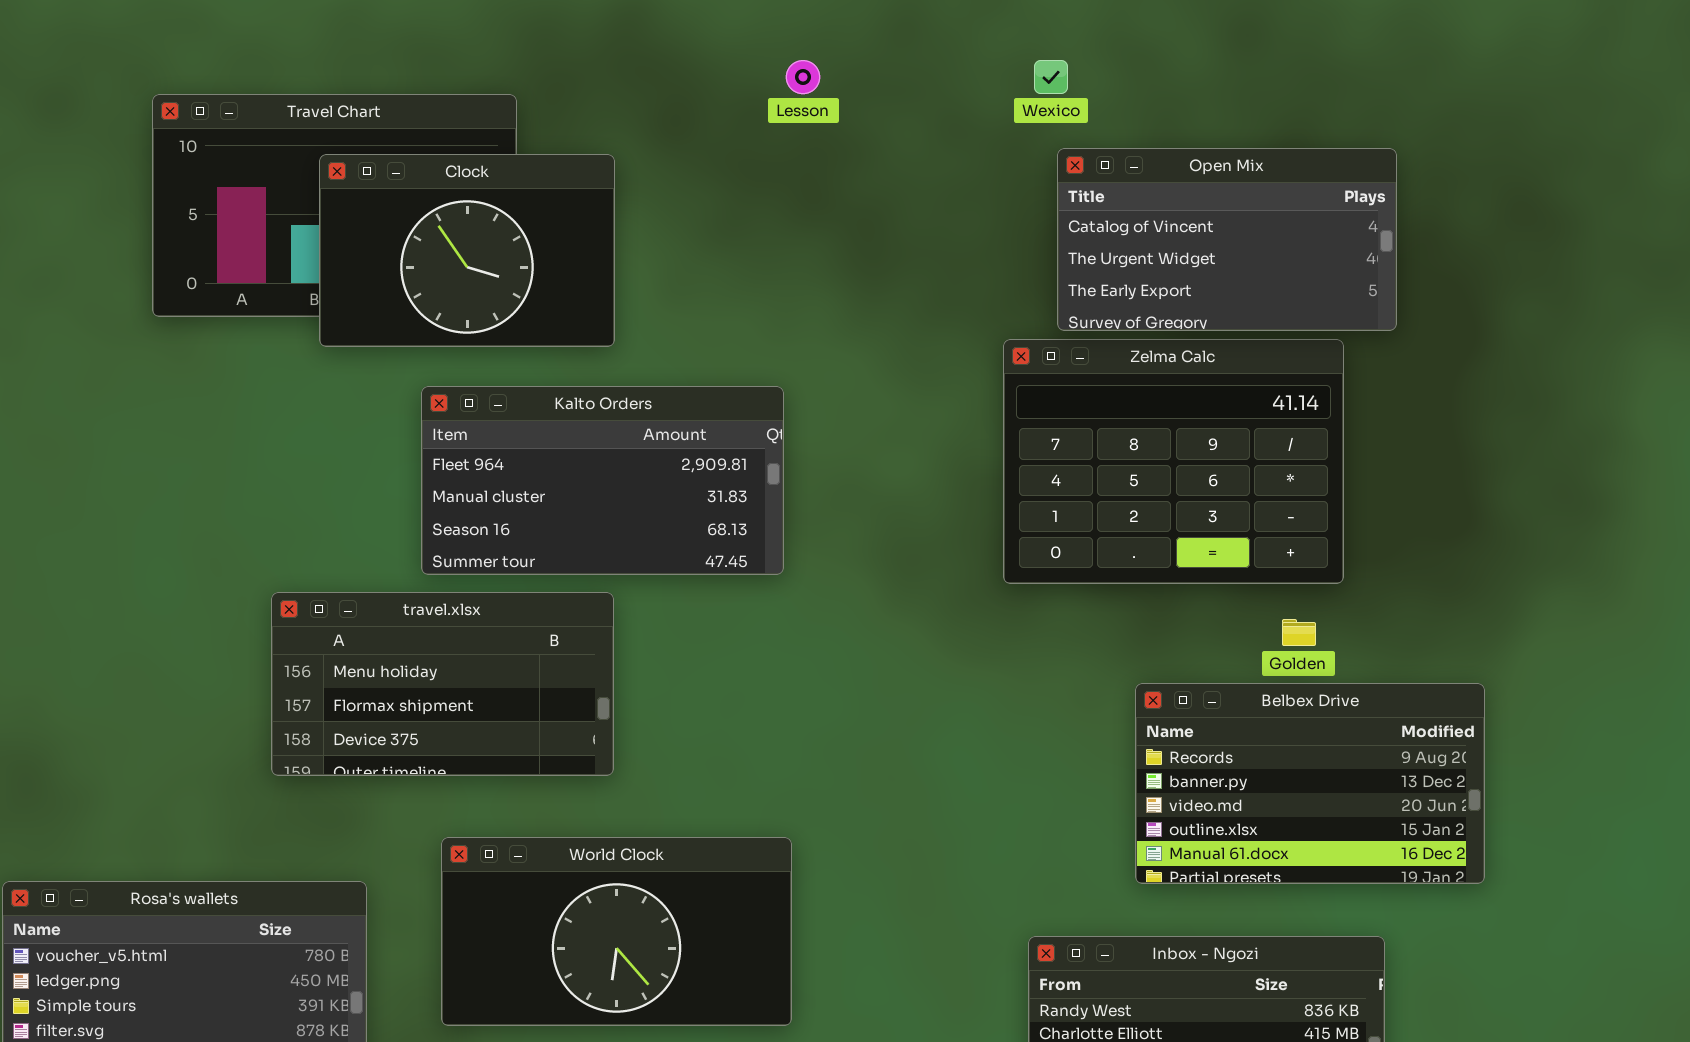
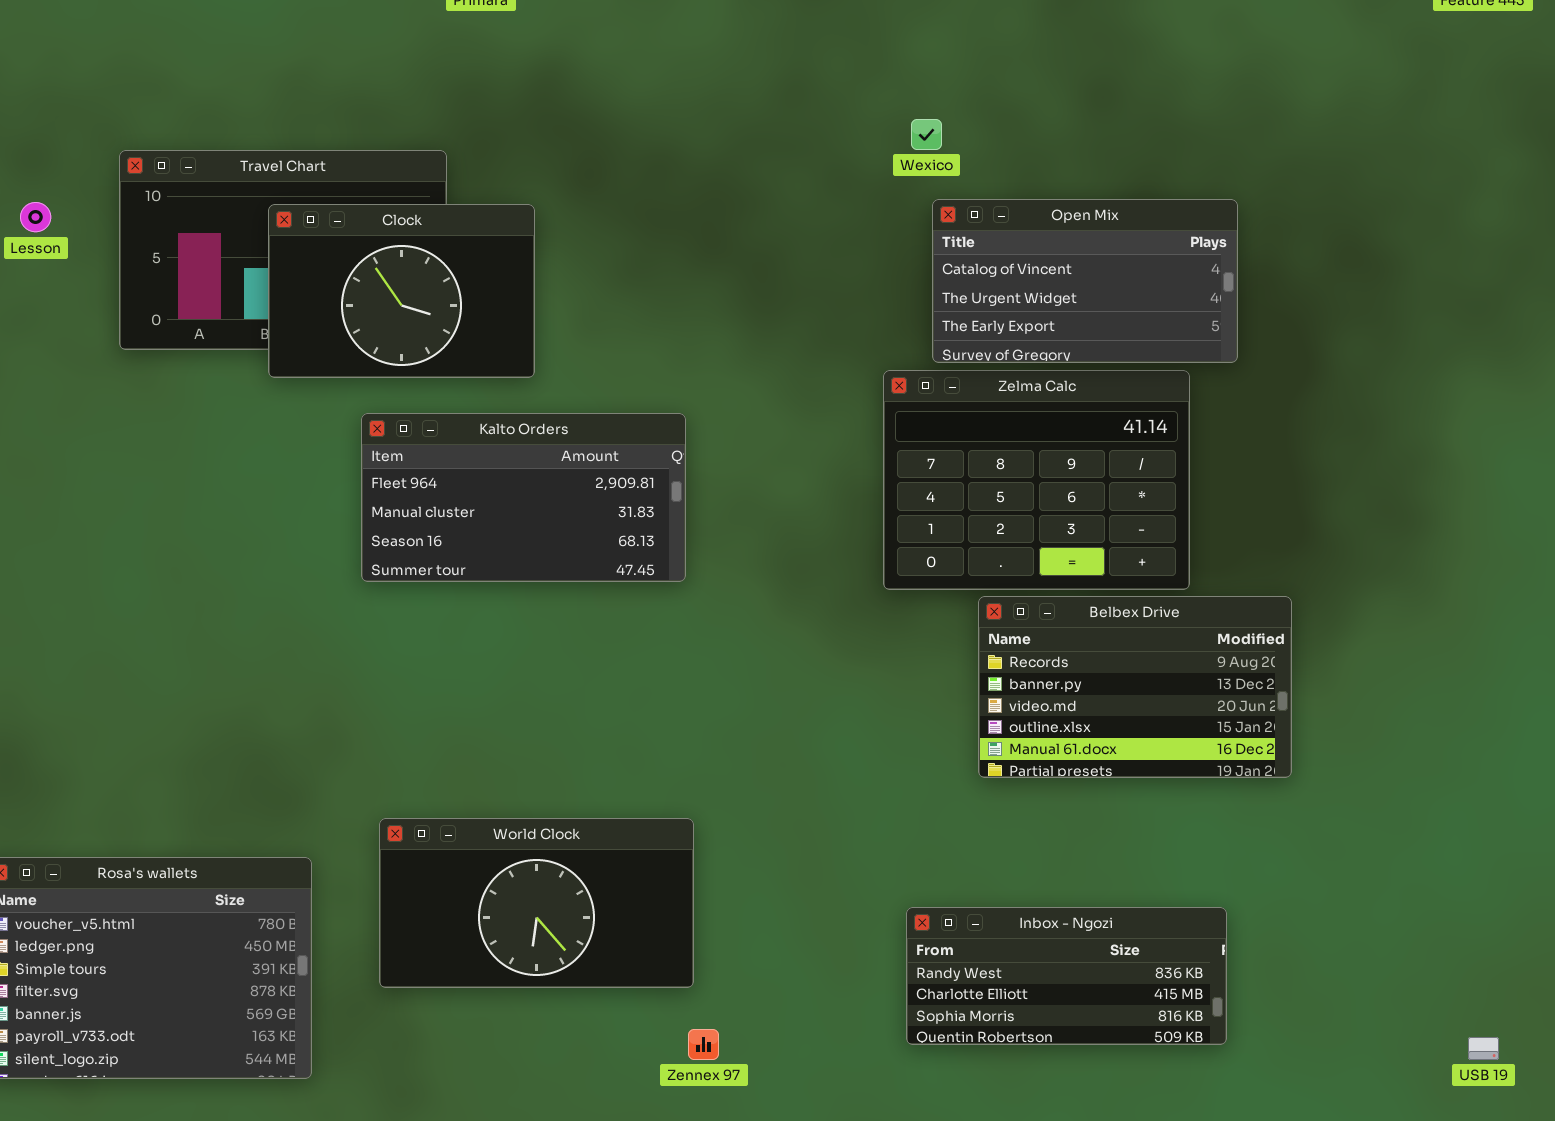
Lesson: [786,60,820,94] -> [20,202,51,232], moved
travel.xlsx: [271,592,614,776] -> none, closed
Belbex Drive: [1135,683,1485,884] -> [978,596,1292,778], moved

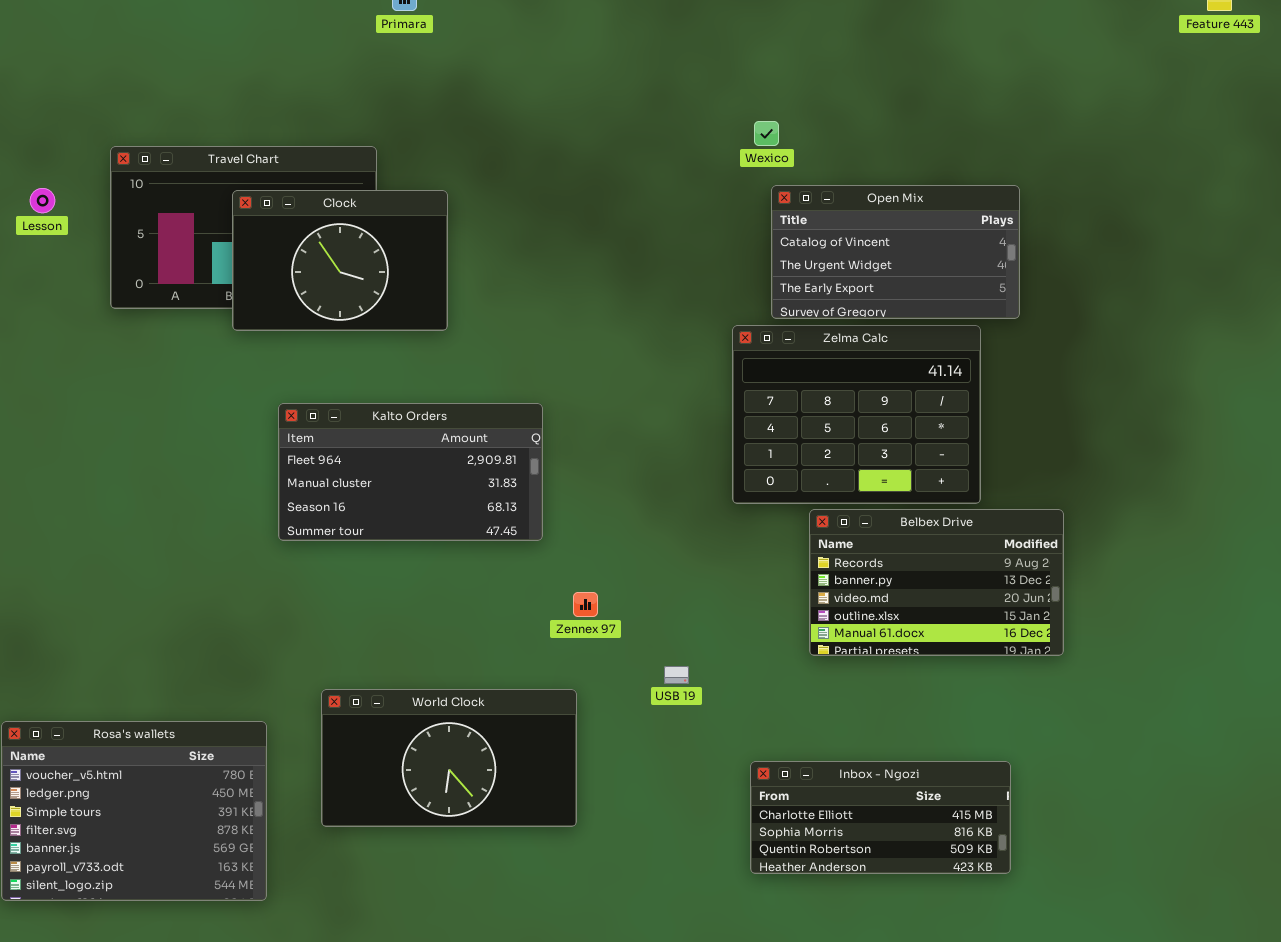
Kalto Orders: [361,413,686,582] -> [278,403,543,541], moved
Inbox - Ngozi: [906,907,1227,1045] -> [750,761,1011,874], scrolled down 1 row
Zennex 97: [688,1029,719,1060] -> [573,592,598,617], moved
USB 19: [1468,1037,1499,1060] -> [664,666,689,684], moved

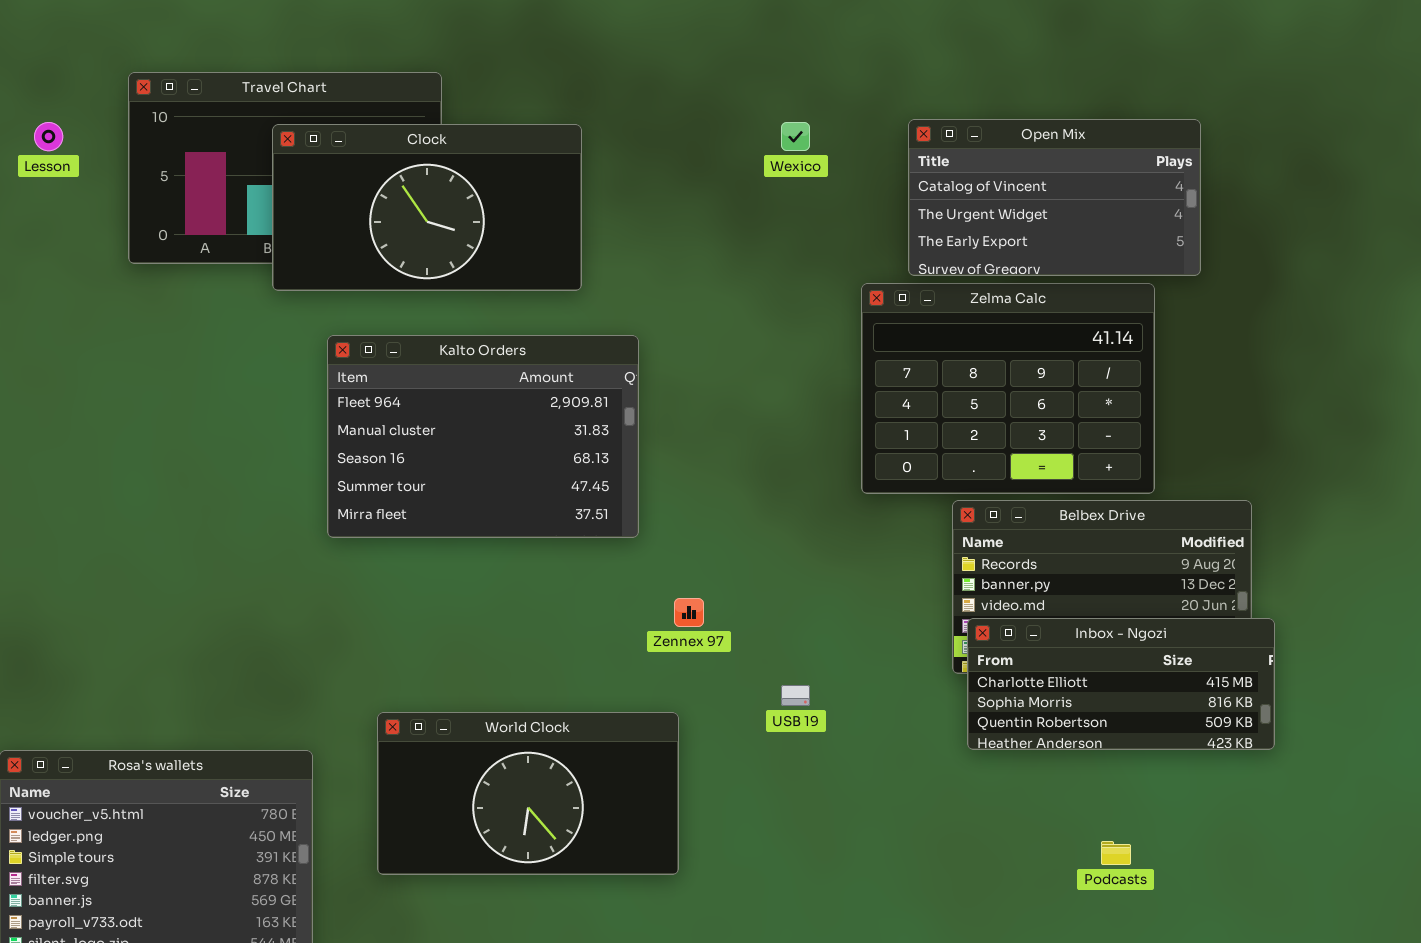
Wexico: [754,121,779,146] -> [781,122,810,151], moved
Clock: [232,190,448,331] -> [272,124,582,291], resized
Kalto Orders: [278,403,543,541] -> [327,335,639,538], resized
Inbox - Ngozi: [750,761,1011,874] -> [967,618,1275,750], moved

